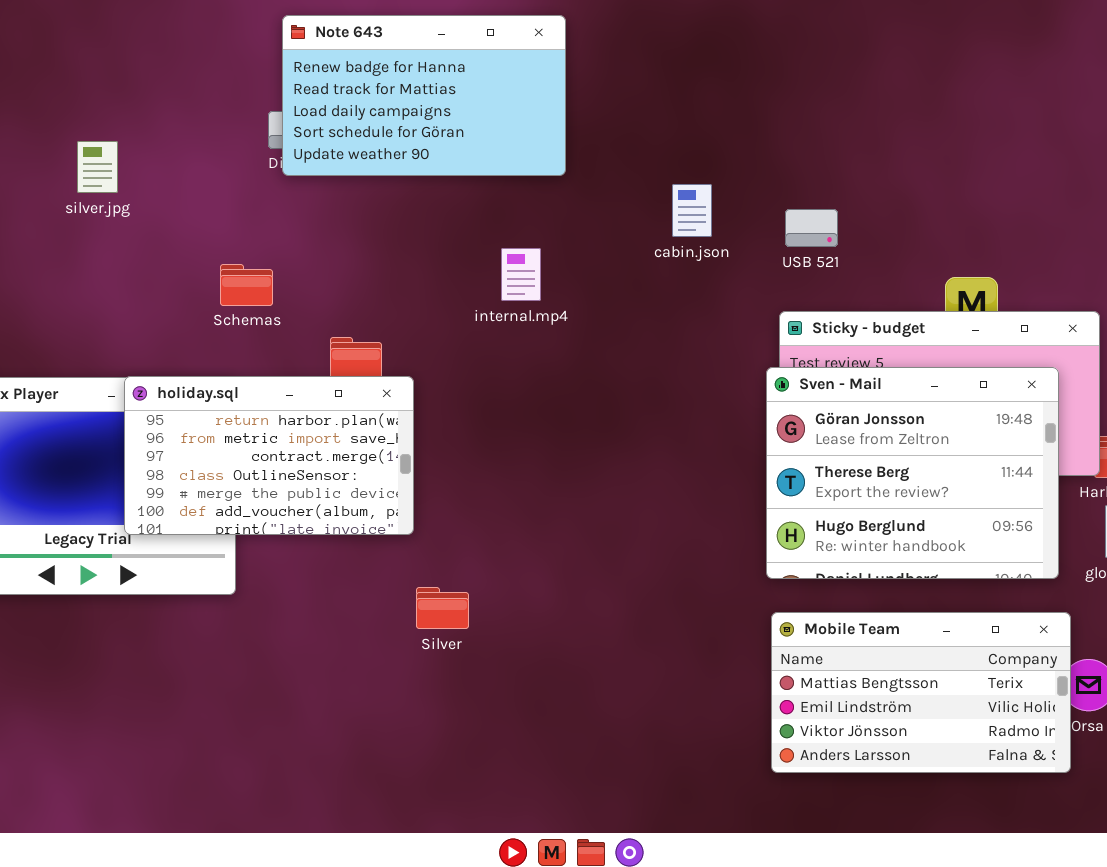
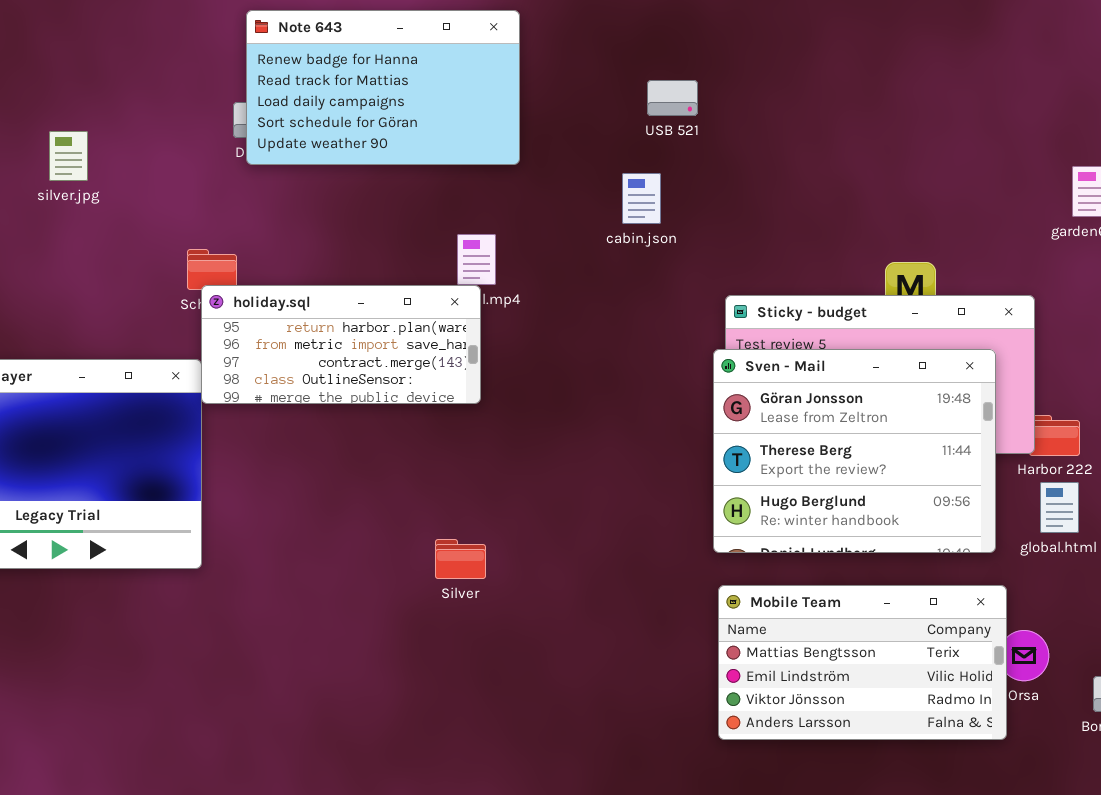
USB 521: [785,209,838,247] -> [647,80,698,116], moved
holiday.sql: [124,376,414,535] -> [201,285,481,404], moved, resized
Silver: [416,587,469,629] -> [435,539,486,579], moved

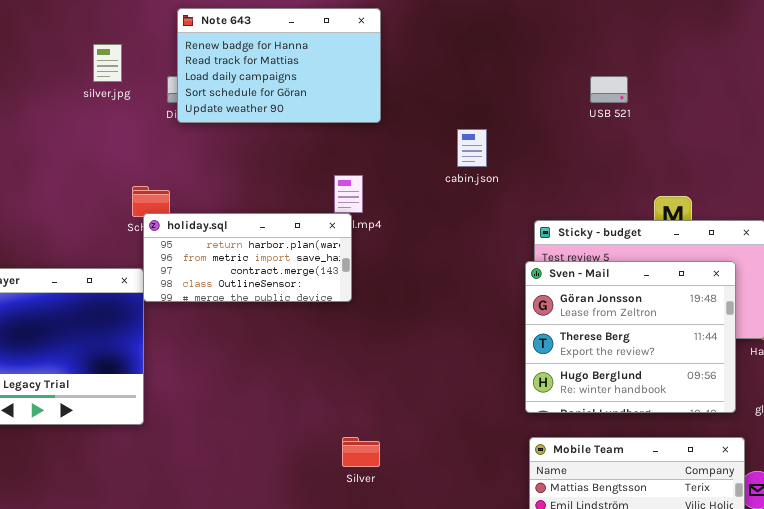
USB 521: [647,80,698,116] -> [590,76,628,103], moved
silver.jpg: [49,131,88,181] -> [93,44,122,82], moved
Silver: [435,539,486,579] -> [342,437,380,467], moved

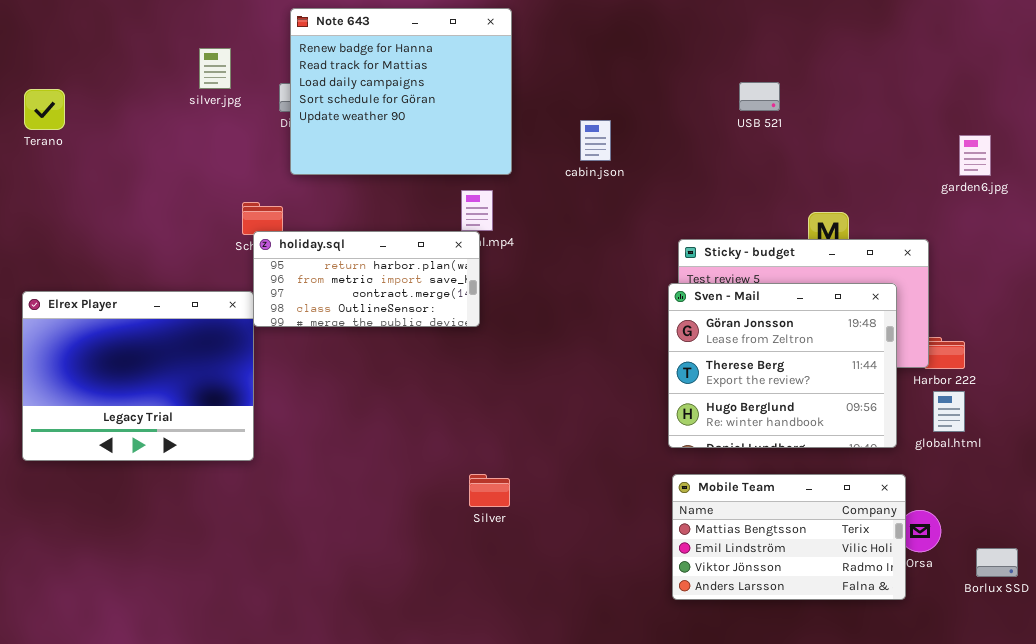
Note 643: [177,8,381,123] -> [290,8,512,175], resized
cabin.json: [457,129,487,167] -> [580,120,611,161], moved

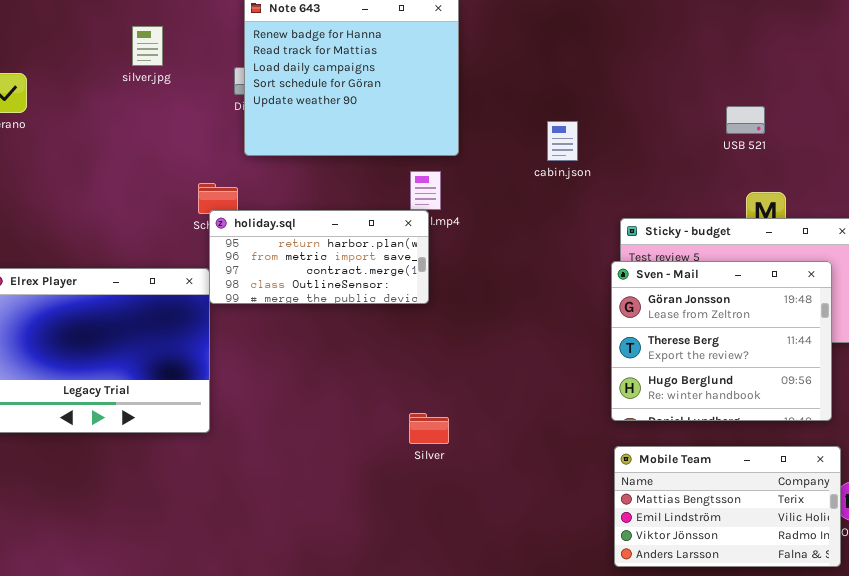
silver.jpg: [199,48,231,89] -> [132,26,163,66], moved
USB 521: [739,82,780,111] -> [726,106,765,134], moved
cabin.json: [580,120,611,161] -> [547,121,578,161], moved
Silver: [469,474,510,507] -> [409,413,449,444], moved

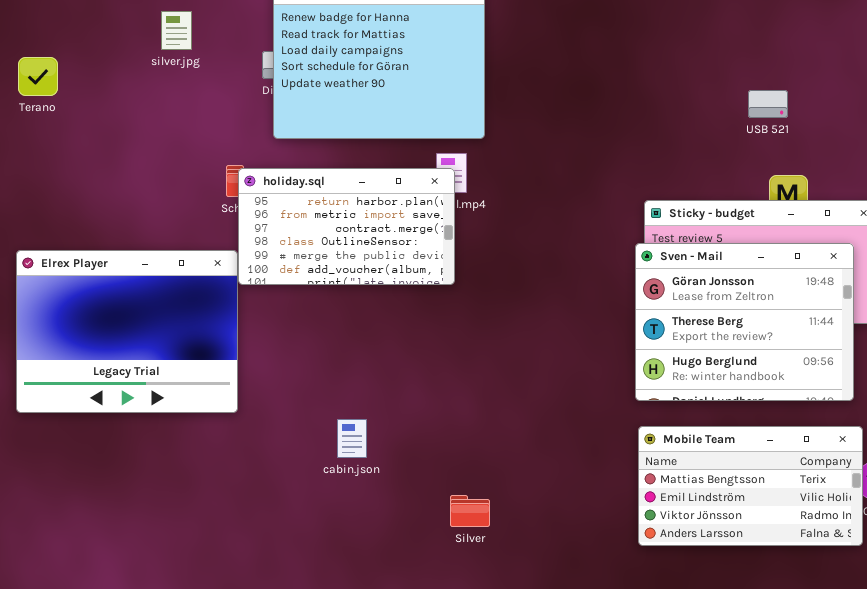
cabin.json: [547,121,578,161] -> [337,419,367,458], moved
holiday.sql: [209,210,429,304] -> [238,168,455,285], resized
Silver: [409,413,449,444] -> [450,495,490,527], moved

